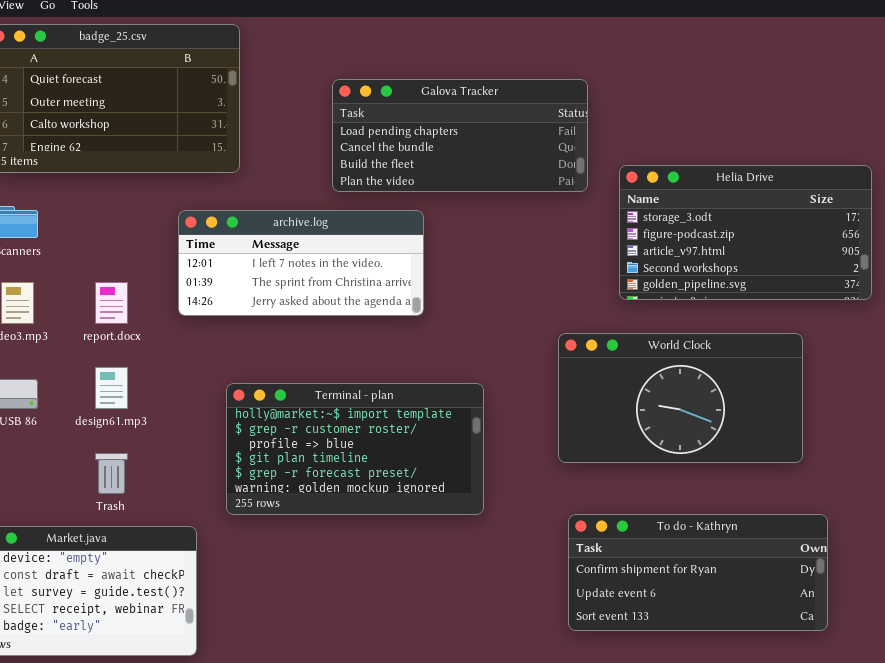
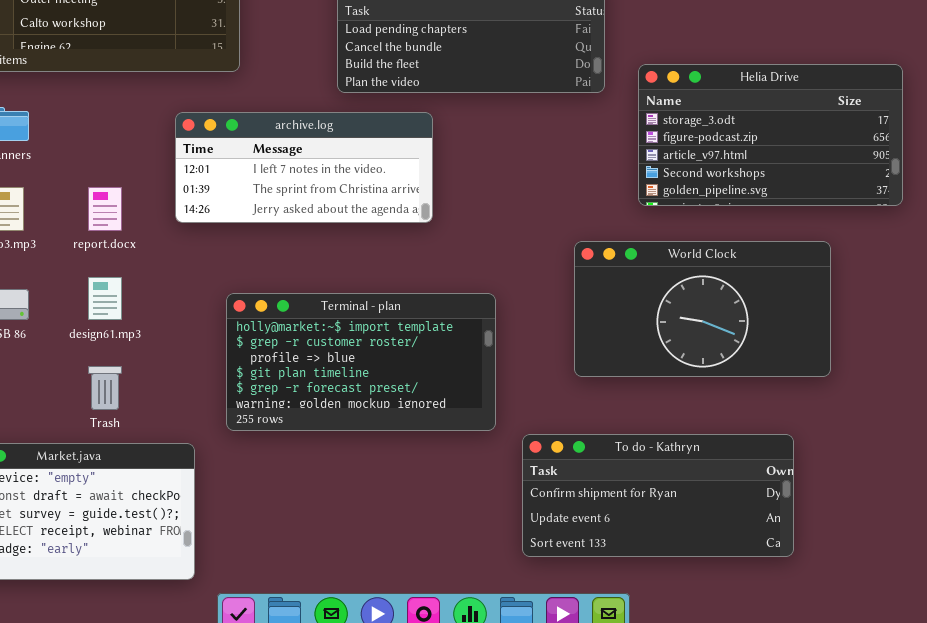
To do - Kathryn: [568,514,828,631] -> [522,434,794,557], moved

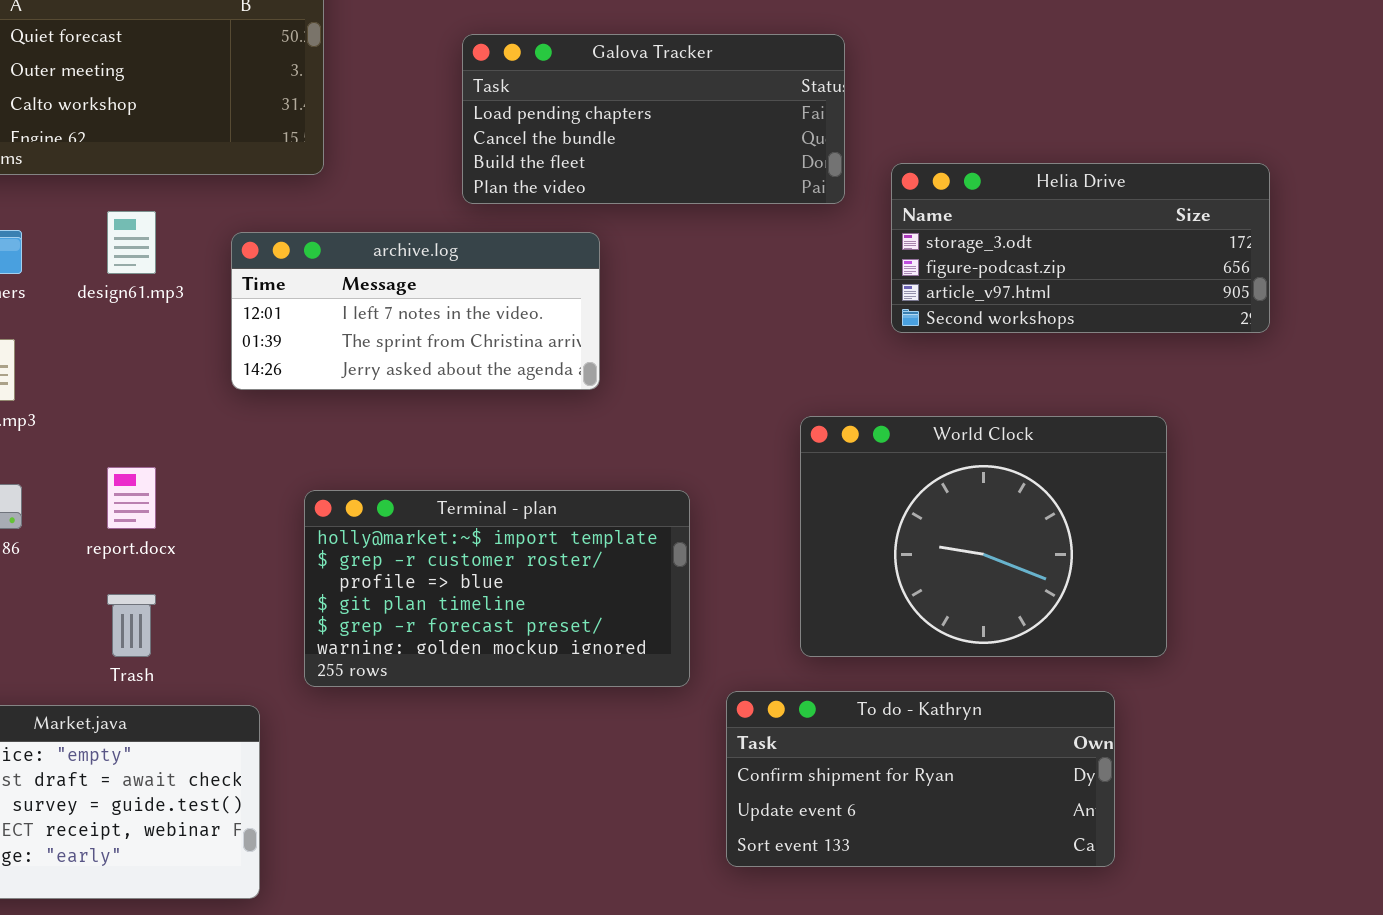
Helia Drive: [638,64,903,206] -> [891,163,1270,333], resized
report.docx: [88,187,122,231] -> [107,467,156,529], moved
World Clock: [574,241,831,377] -> [800,416,1167,657], resized
design61.mp3: [88,277,122,320] -> [107,211,156,274], moved

